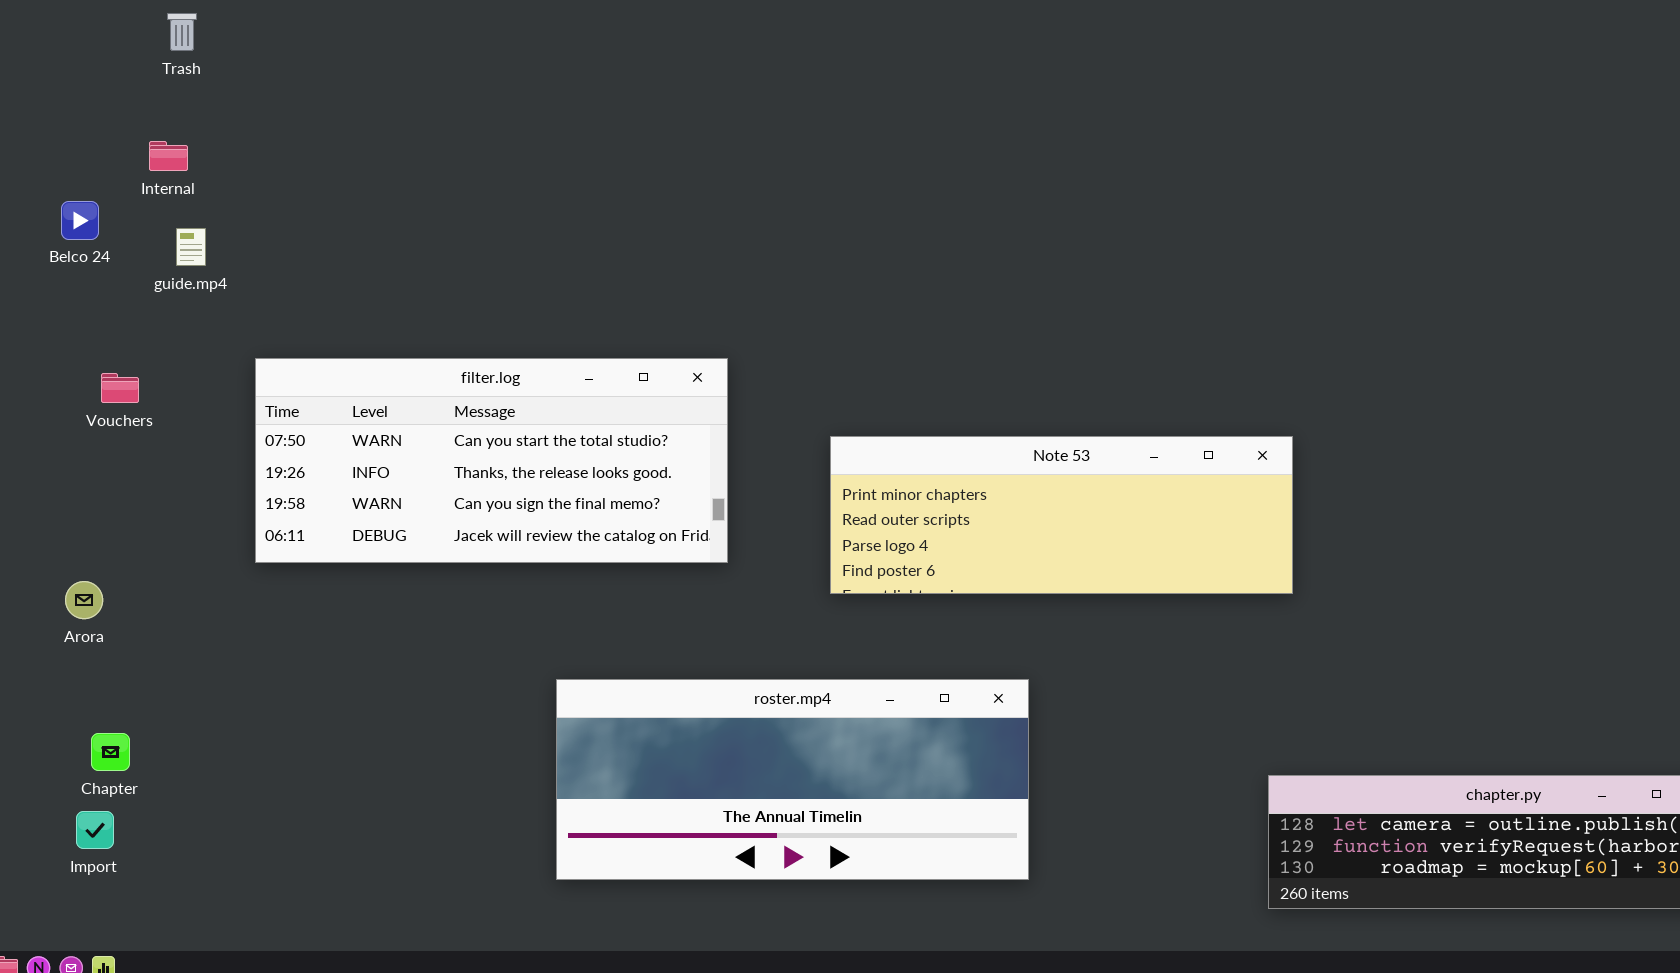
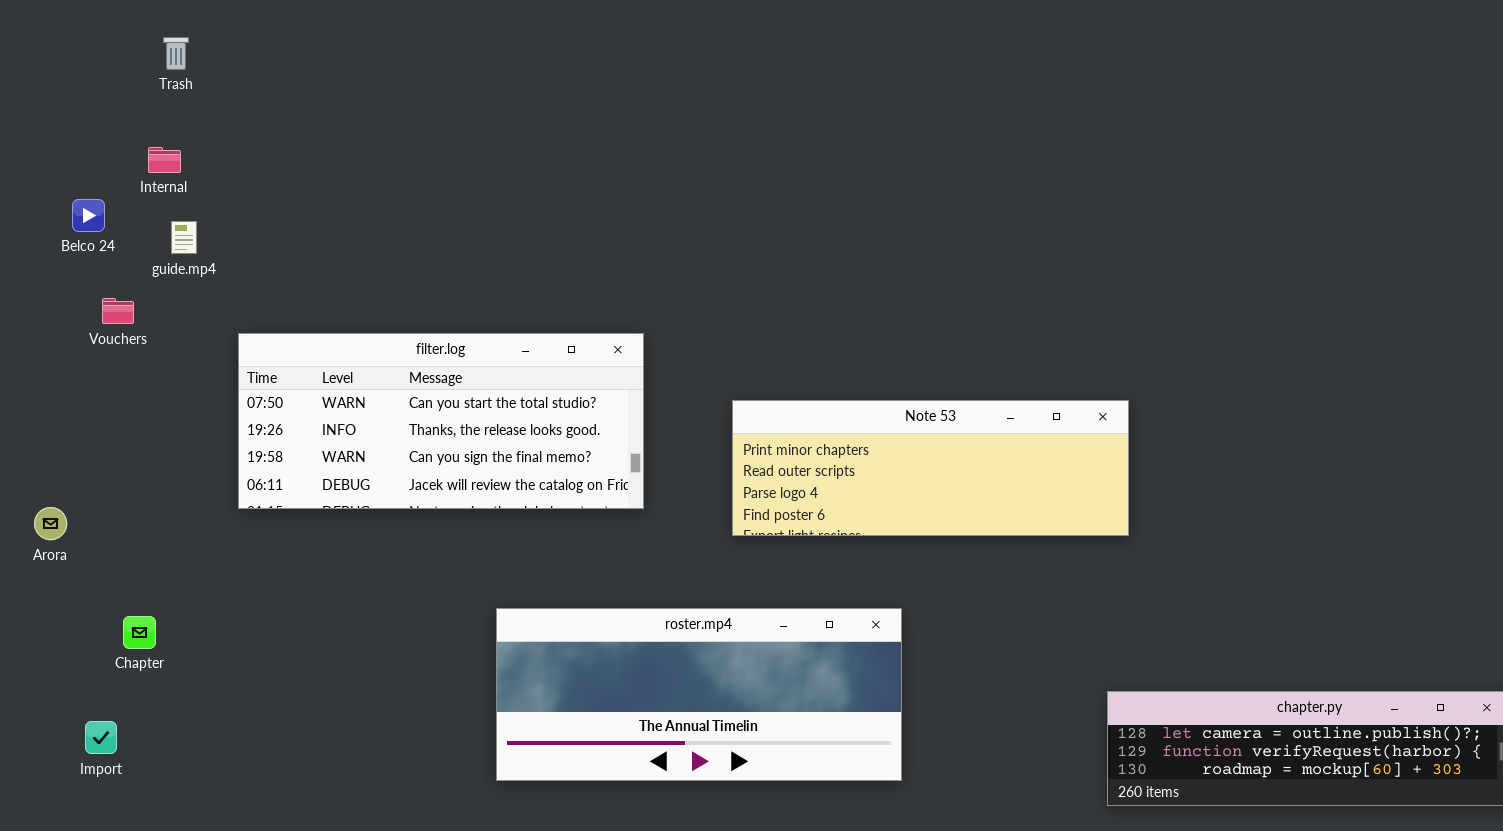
Vouchers: [101,373,139,403] -> [102,298,134,324], moved
Arora: [65,581,103,619] -> [34,507,67,540], moved
Chapter: [91,733,130,771] -> [123,616,156,649], moved

